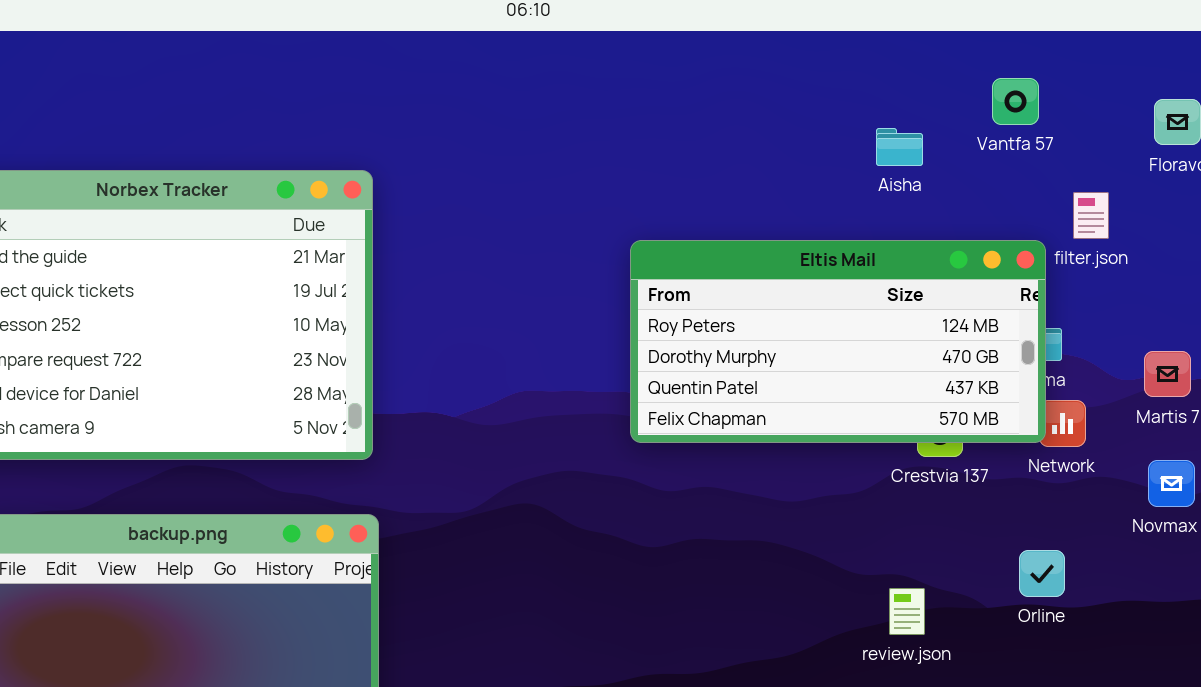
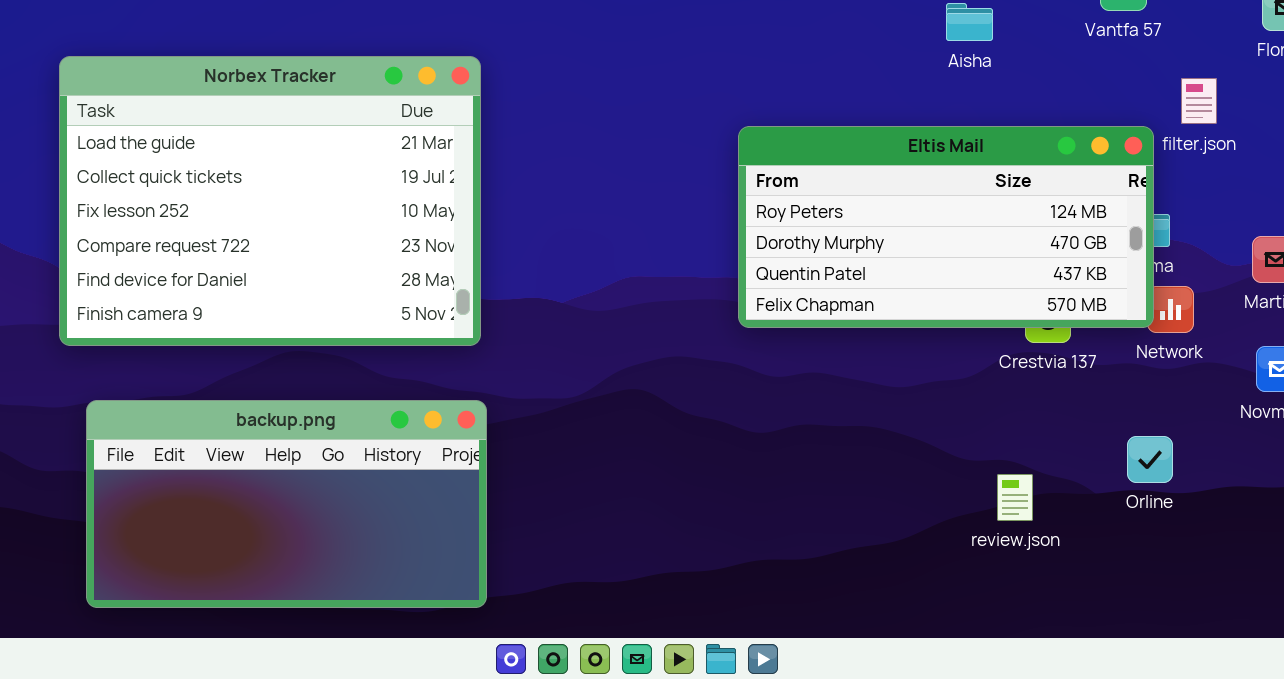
Aisha: [876,128,923,166] -> [946,3,993,41], moved

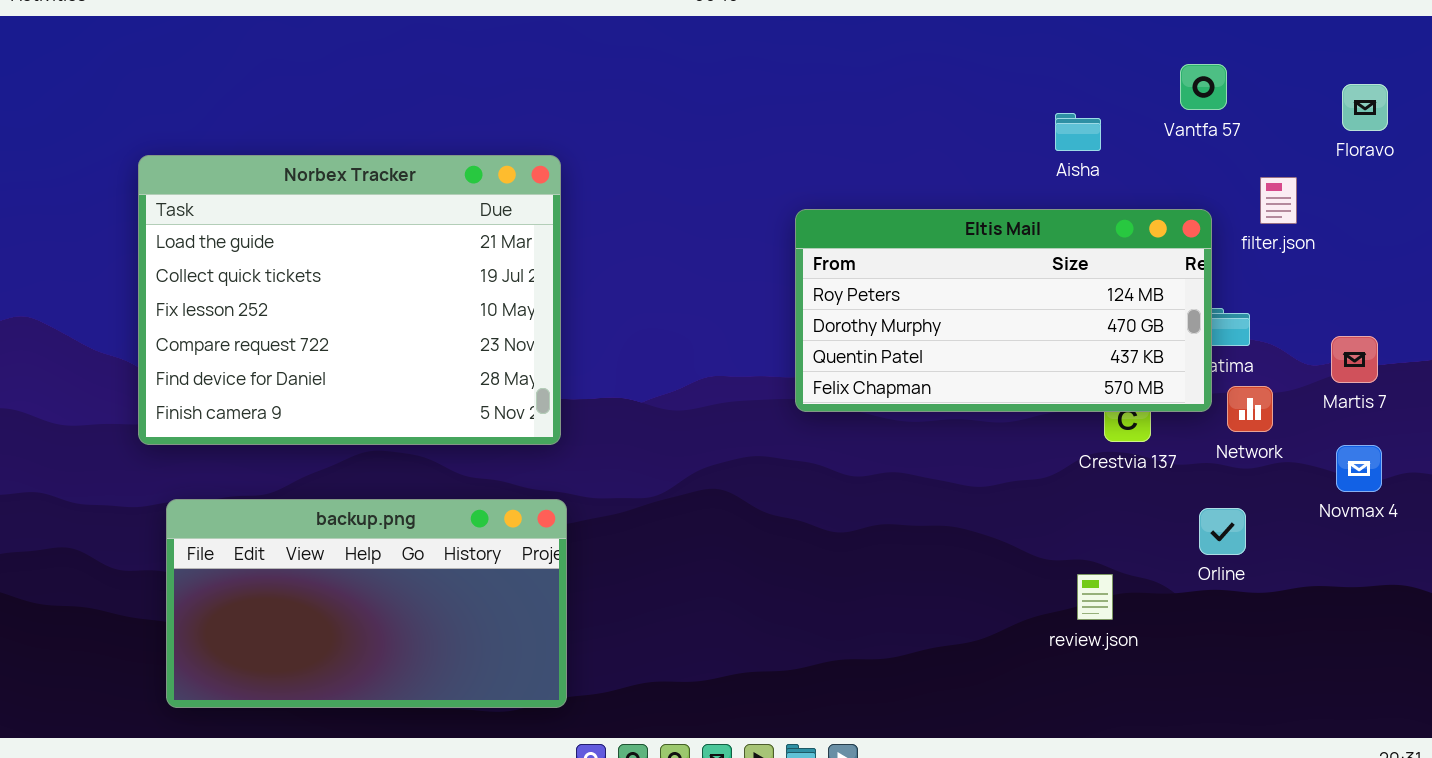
Aisha: [946,3,993,41] -> [1055,113,1101,151], moved
Eltis Mail: [738,126,1154,328] -> [795,209,1212,412], moved
Orline: [1127,436,1173,483] -> [1199,508,1246,555], moved

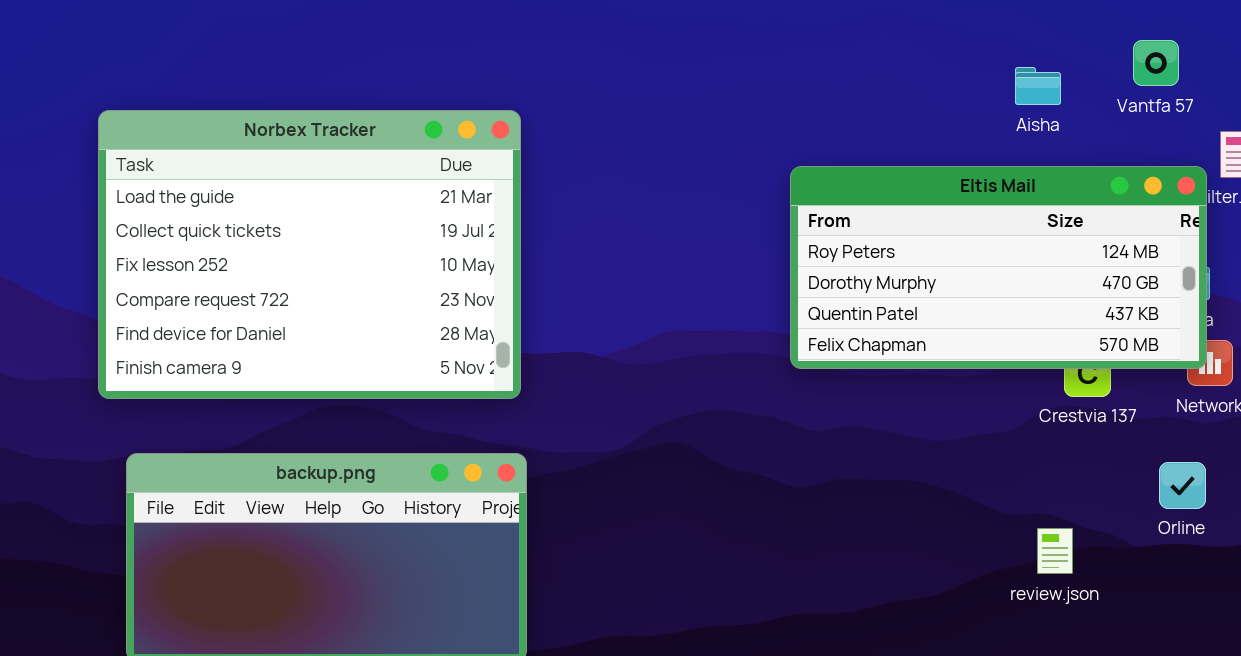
Vantfa 57: [1180,64,1227,110] -> [1133,40,1179,86], moved
Eltis Mail: [795,209,1212,412] -> [790,166,1207,369], moved

